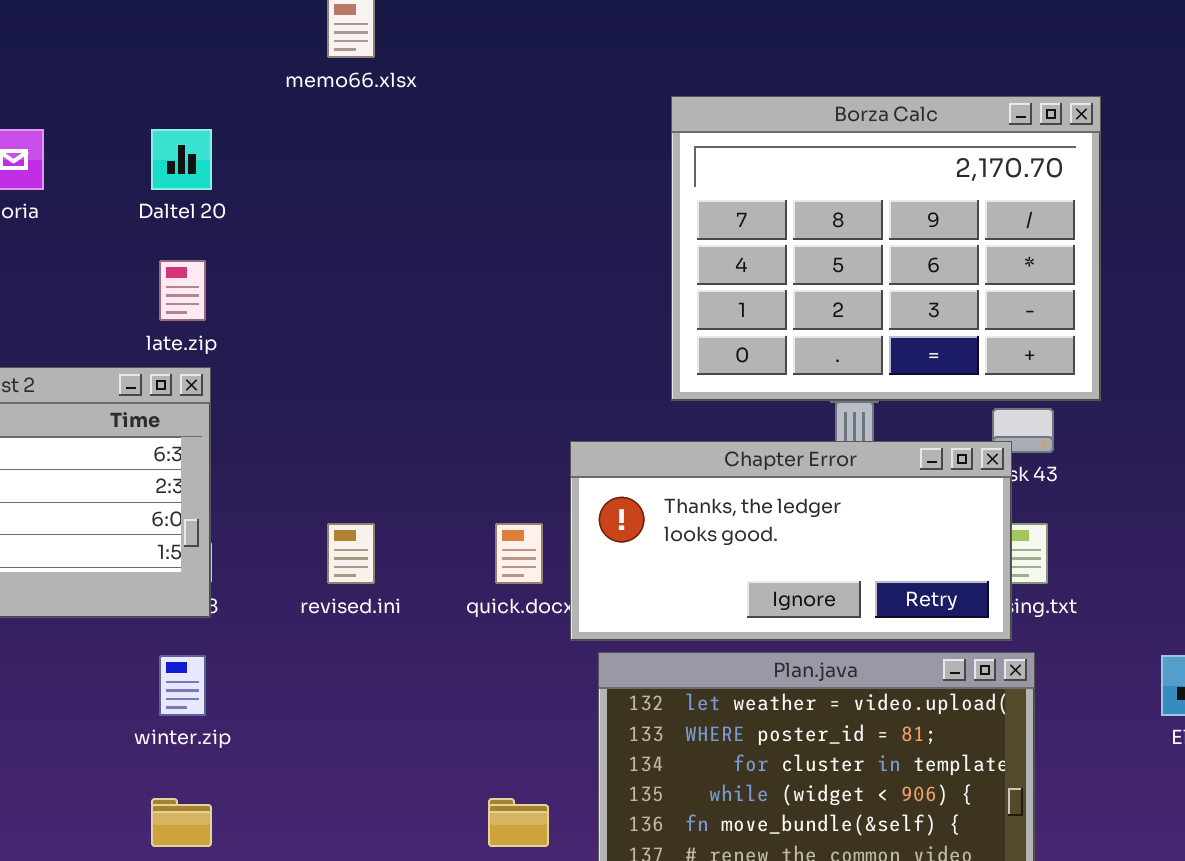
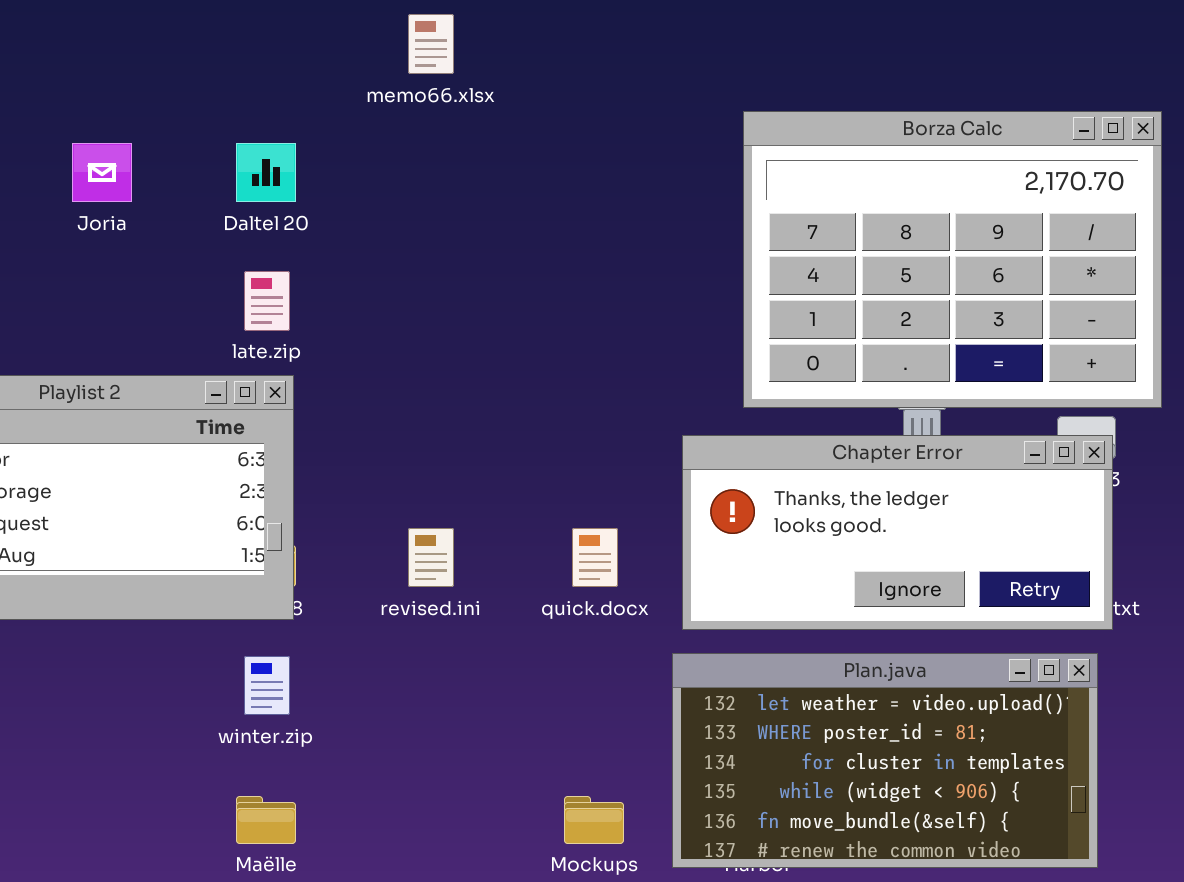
Chapter Error: [570,441,1012,641] -> [682,435,1113,630], moved

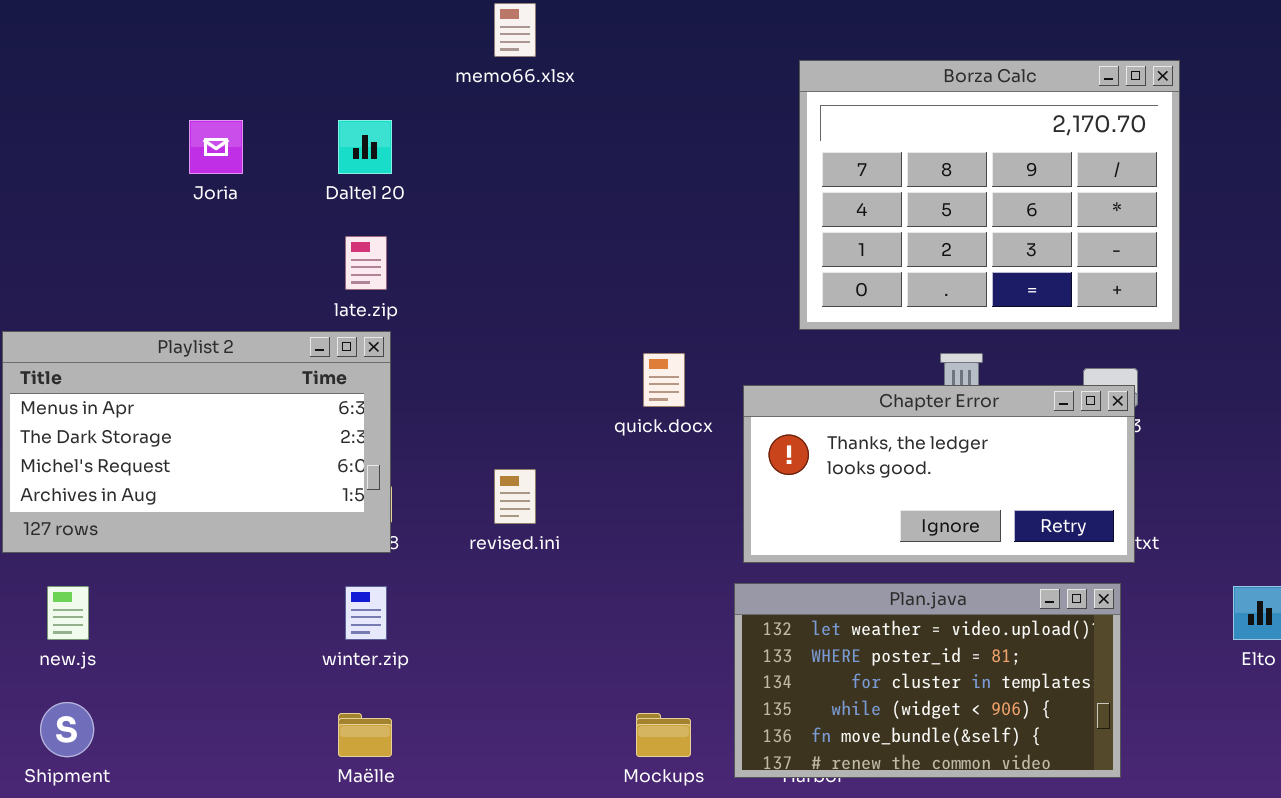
Borza Calc: [743,111,1162,408] -> [799,60,1180,330], moved
quick.docx: [572,528,618,587] -> [643,353,685,407], moved

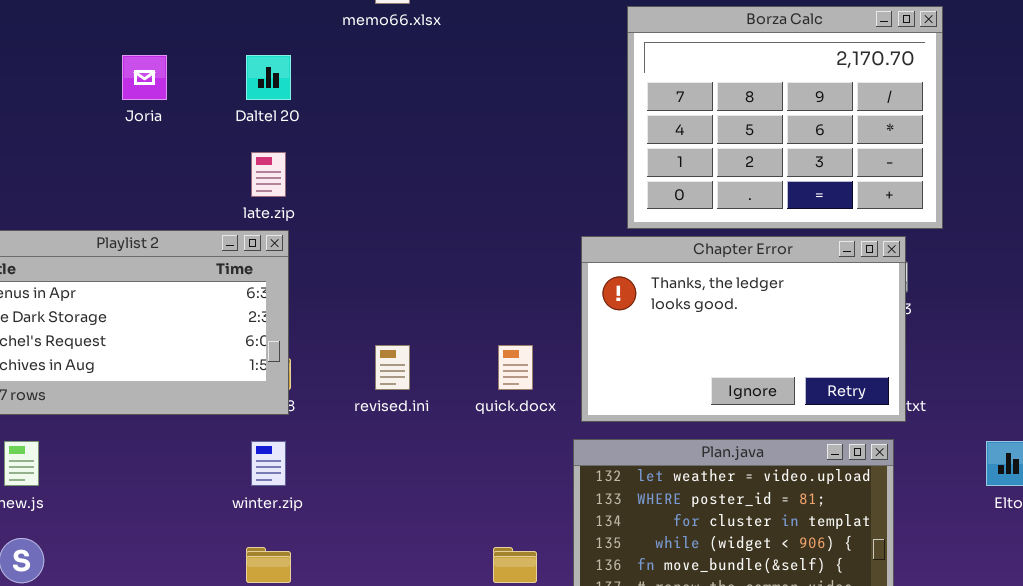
quick.docx: [643,353,685,407] -> [498,345,533,390], moved
Chapter Error: [743,385,1135,563] -> [581,236,906,422], resized

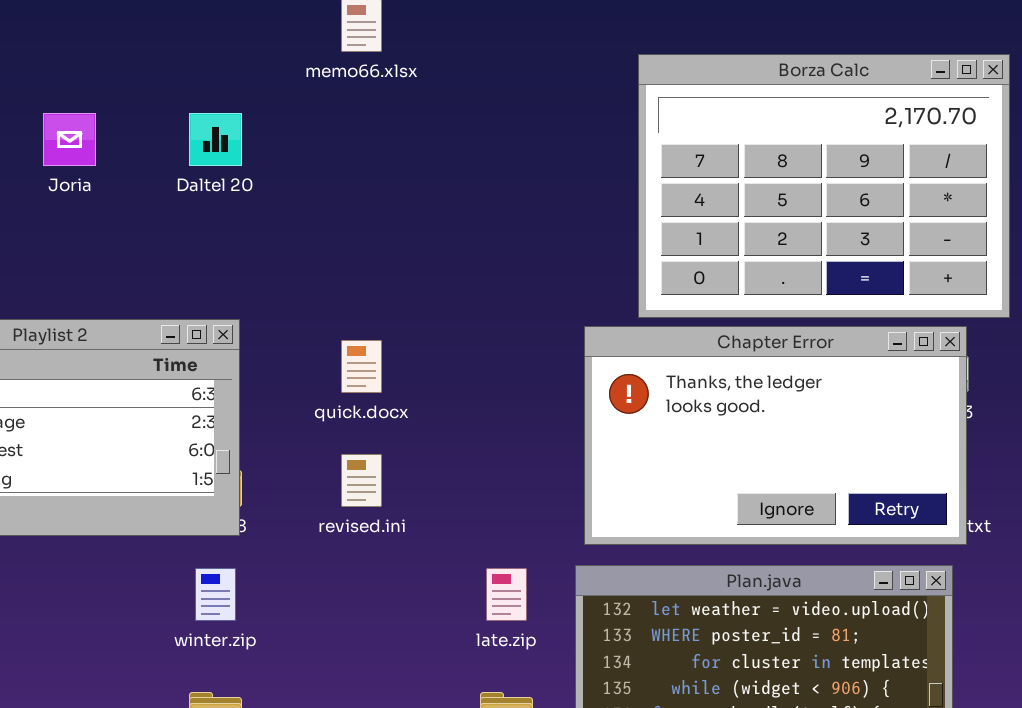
late.zip: [251,152,286,197] -> [486,568,527,621], moved
quick.docx: [498,345,533,390] -> [341,340,382,393], moved

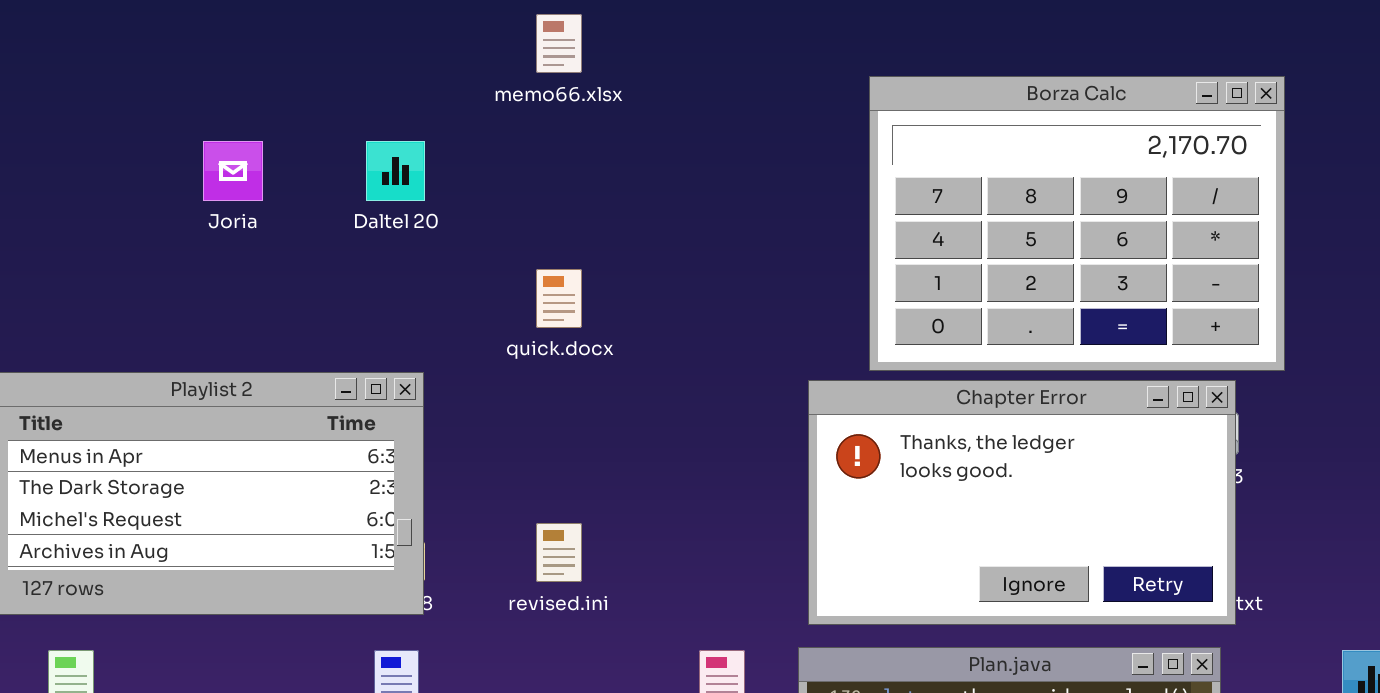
quick.docx: [341,340,382,393] -> [536,269,582,328], moved

